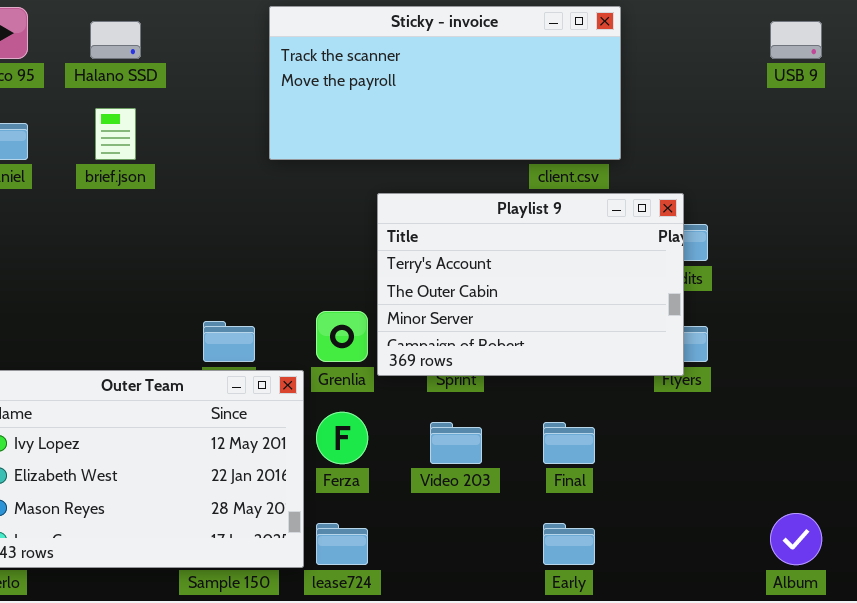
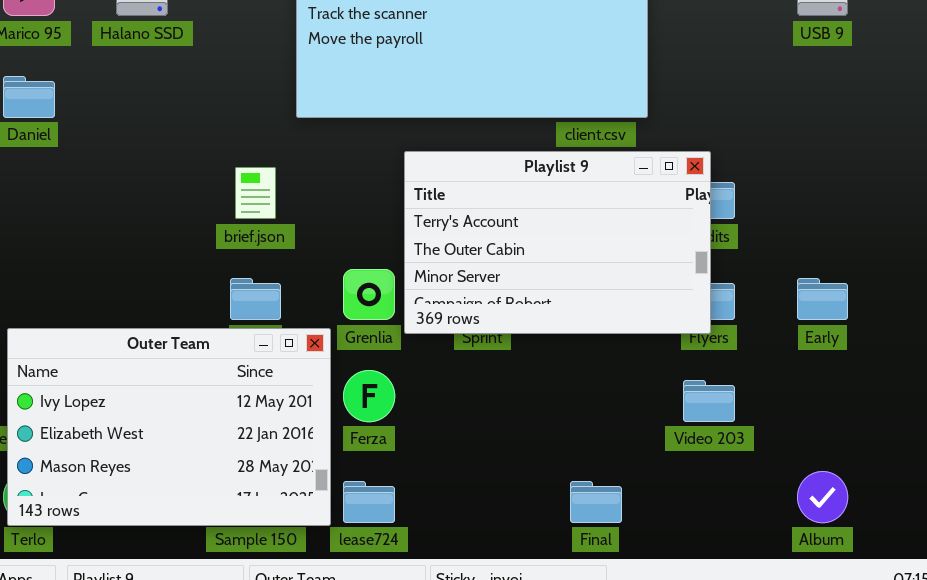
brief.json: [95,108,136,160] -> [235,167,276,219], moved
Video 203: [430,422,482,464] -> [683,380,735,422], moved
Final: [543,422,595,464] -> [570,481,622,523], moved
Early: [543,523,595,565] -> [797,278,848,320], moved

